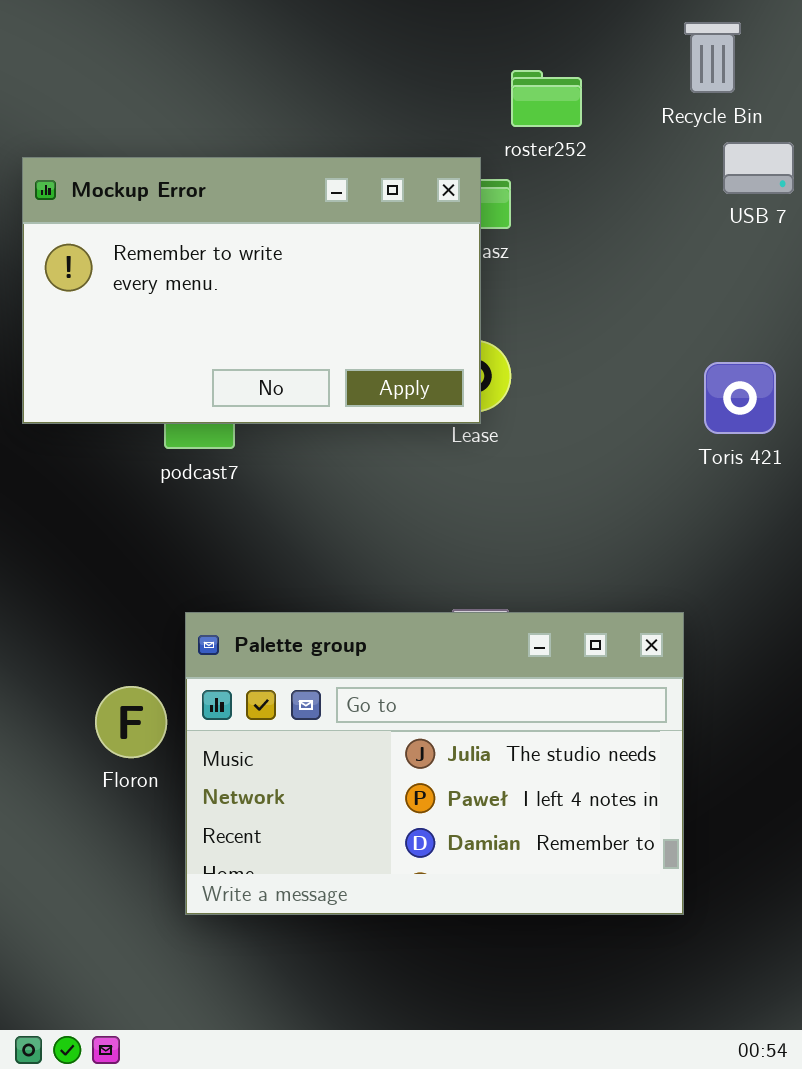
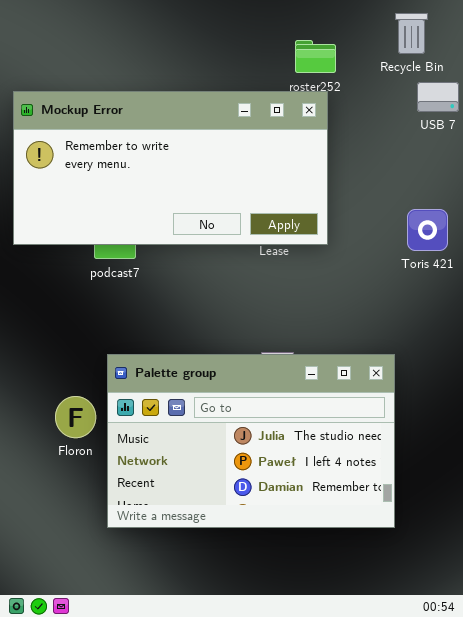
Mockup Error: [22,157,481,424] -> [13,91,328,245], resized

